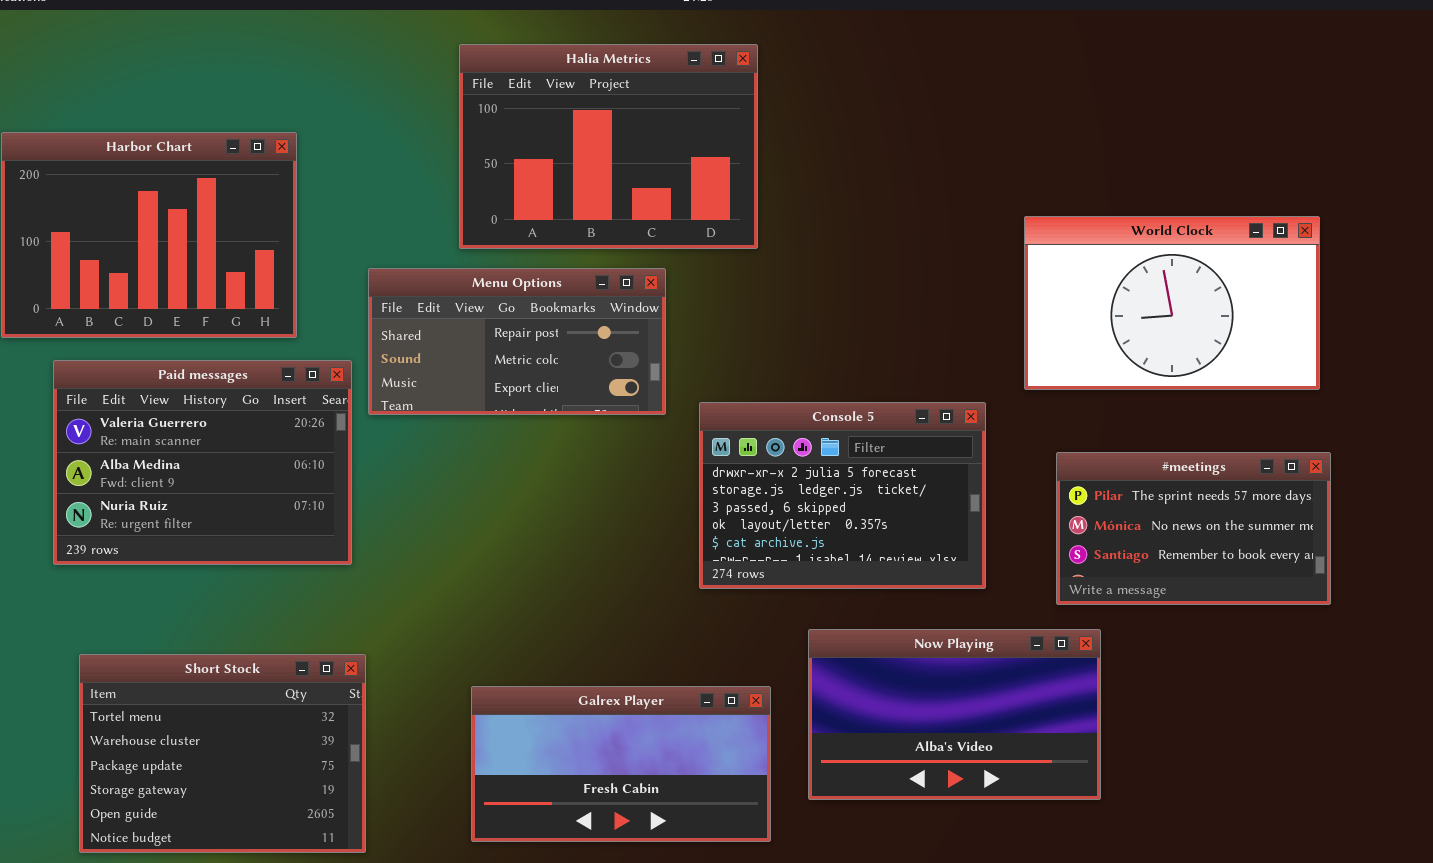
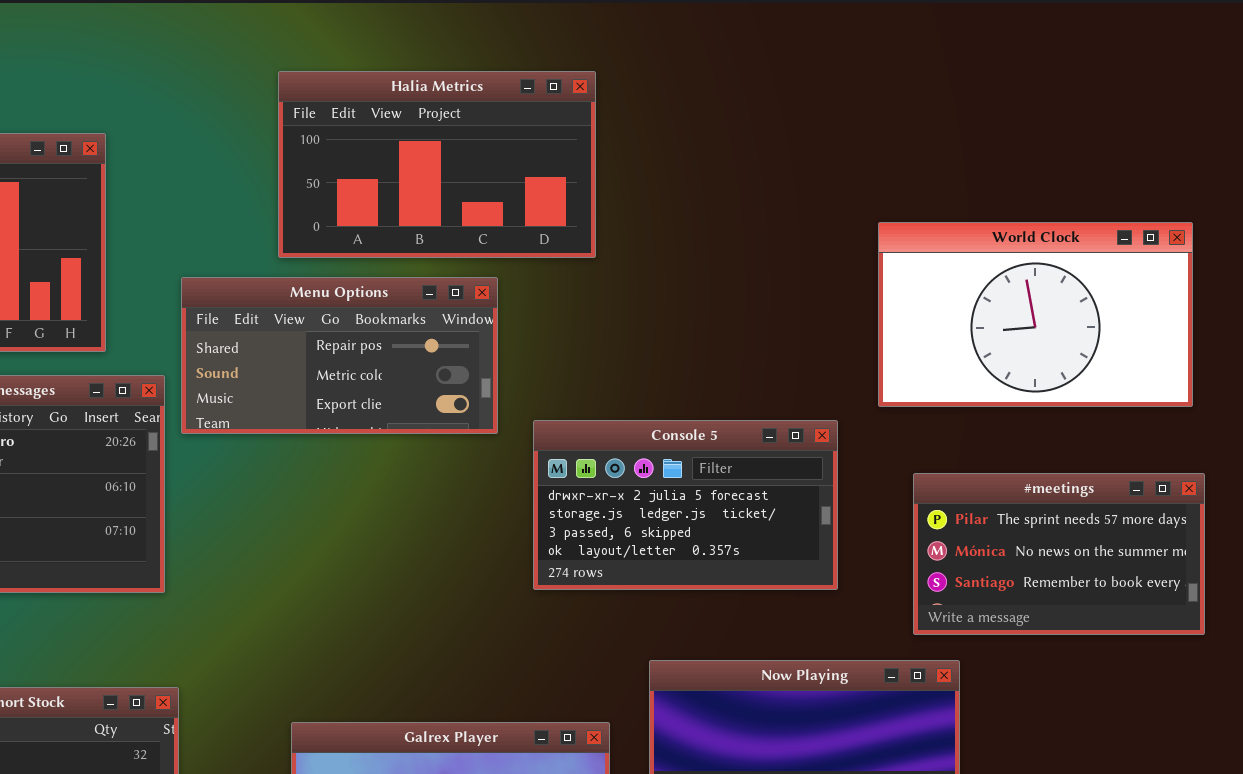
Halia Metrics: [459,44,758,249] -> [278,71,596,258], resized
Console 5: [699,402,986,589] -> [533,420,838,590], resized

